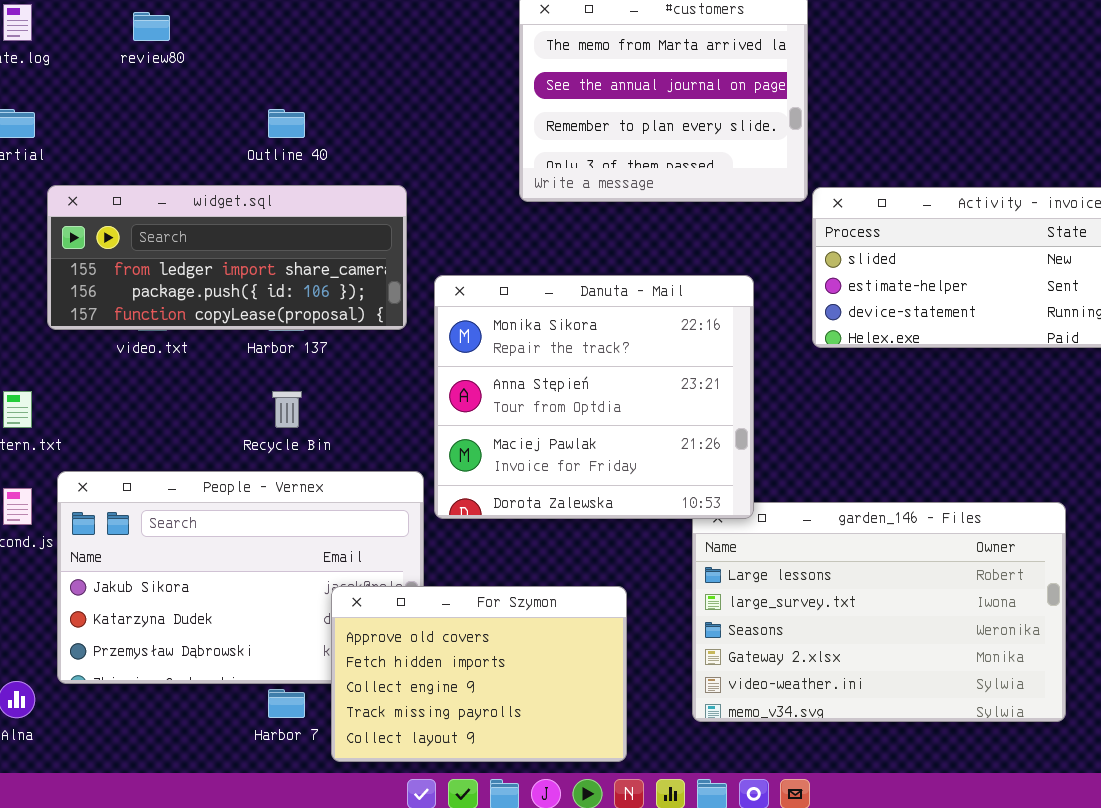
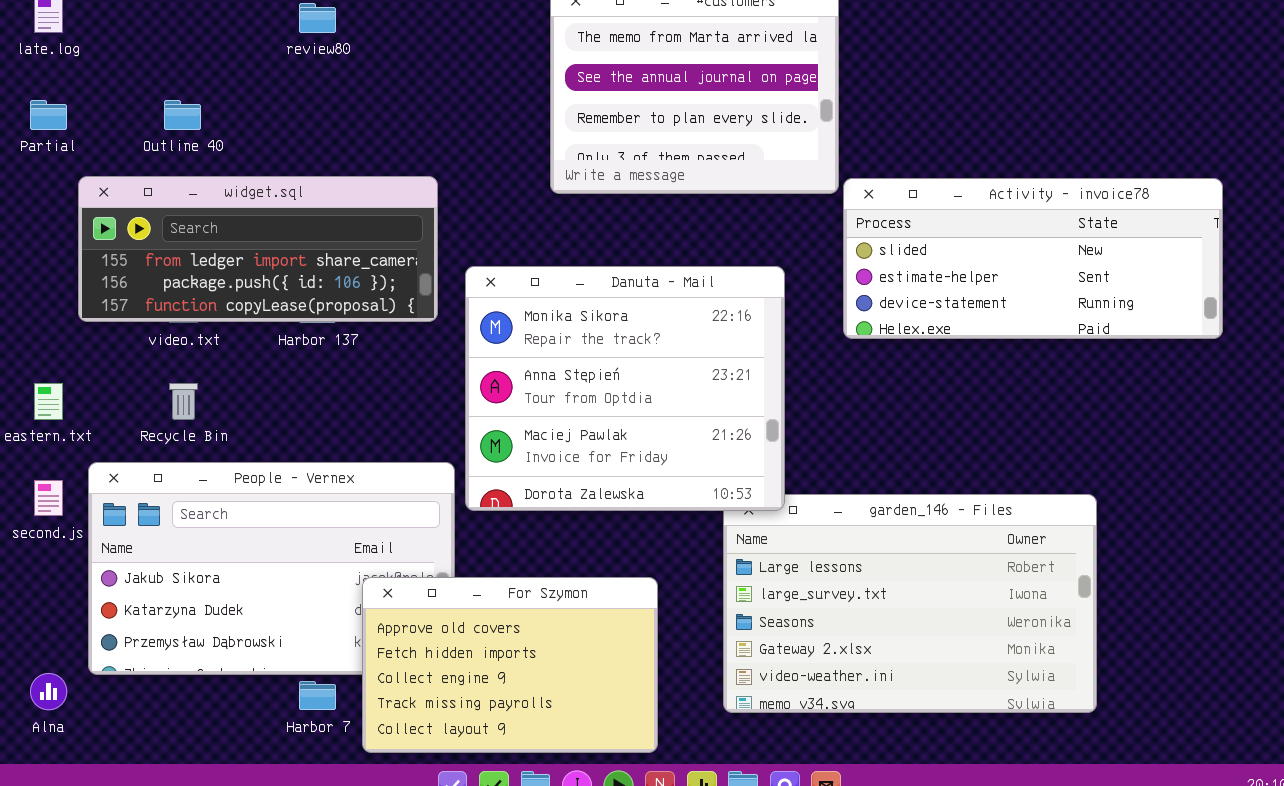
review80: [133,12,170,41] -> [299,3,336,33], moved
Outline 40: [268,109,305,138] -> [164,100,201,130], moved
Recycle Bin: [272,391,302,428] -> [169,383,198,420], moved

